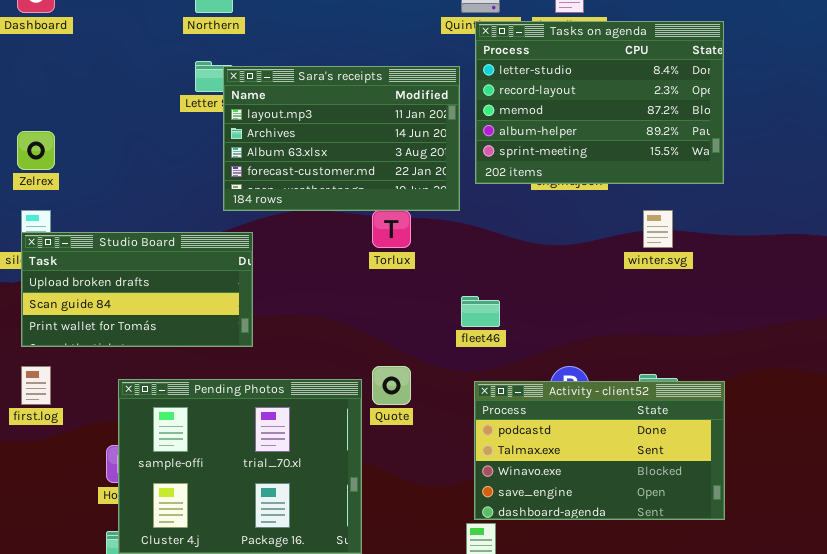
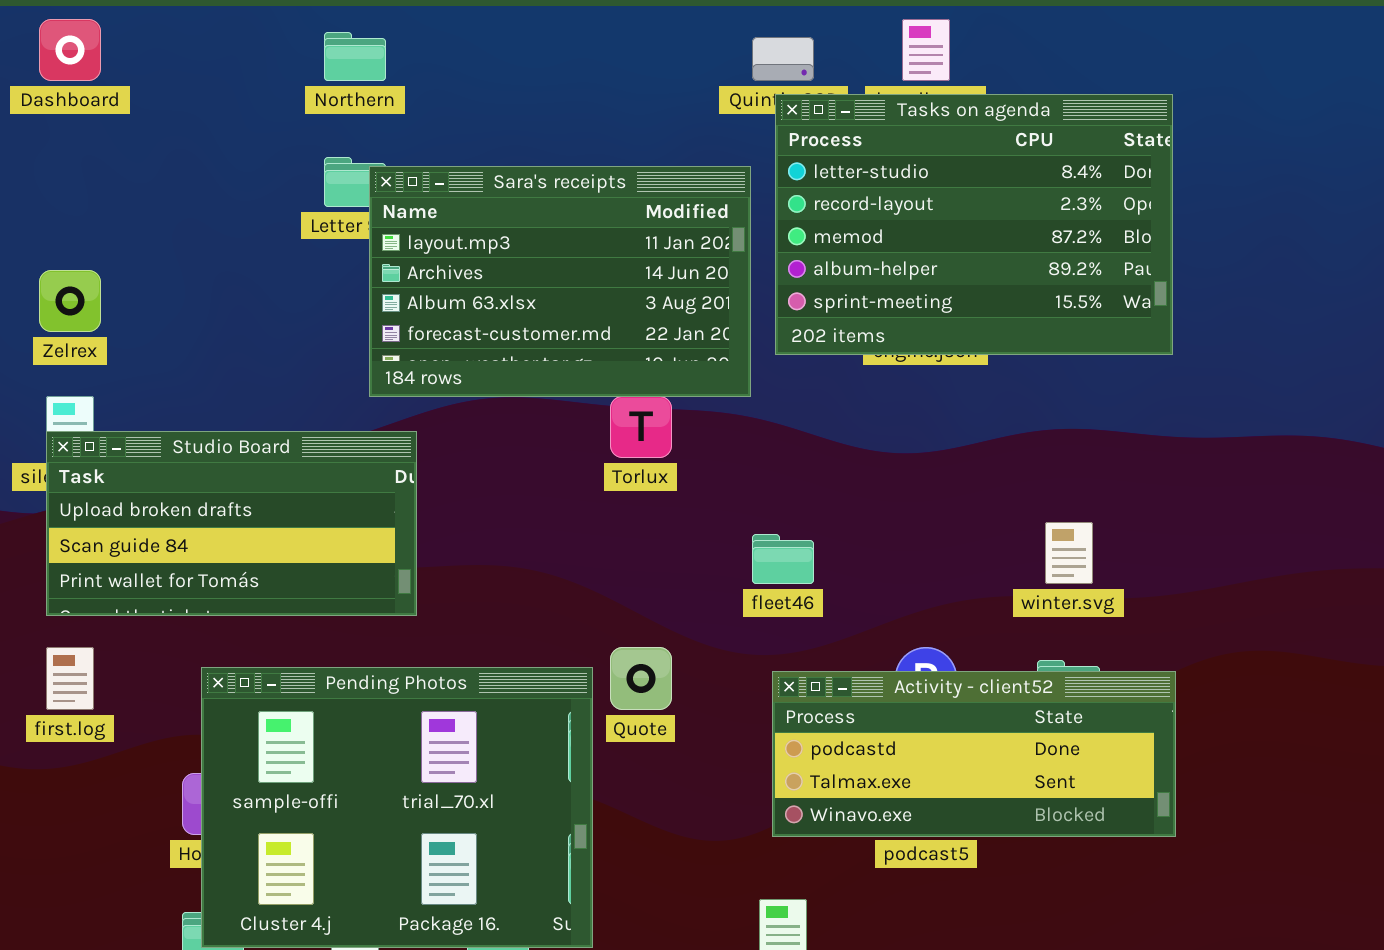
winter.svg: [643,210,673,248] -> [1045,522,1093,584], moved
Activity - client52: [474,381,725,520] -> [772,671,1176,837], resized

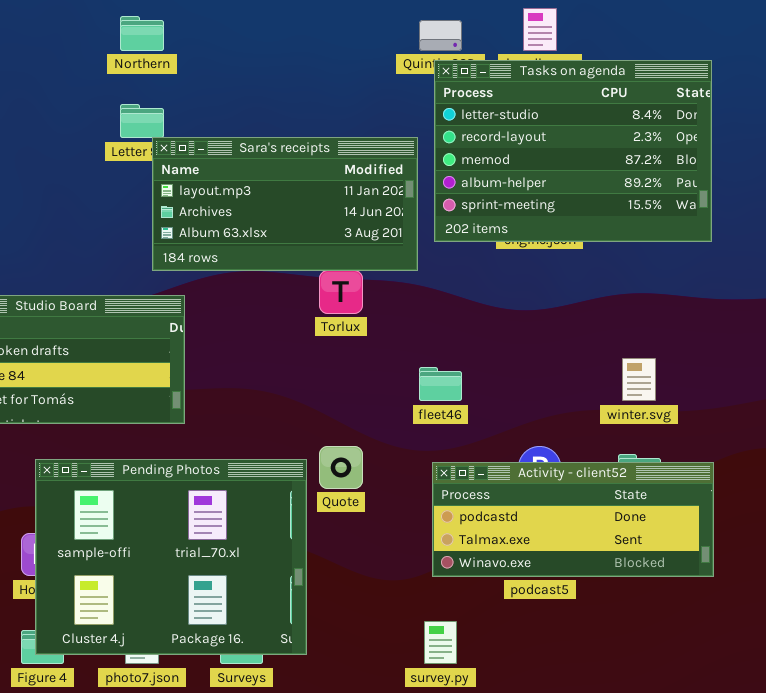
Sara's receipts: [369,166,751,397] -> [152,137,418,271], resized

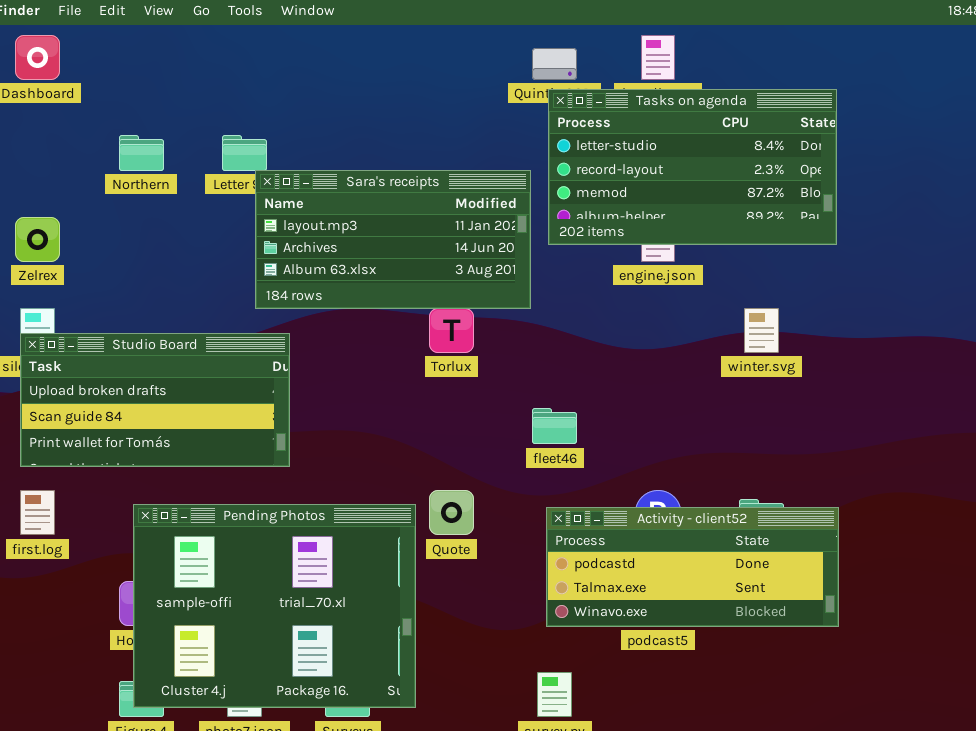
Northern: [120,16,164,51] -> [119,135,164,171], moved
Tasks on agenda: [434,60,712,242] -> [548,89,837,245], resized
winter.svg: [622,358,656,401] -> [744,308,779,353], moved

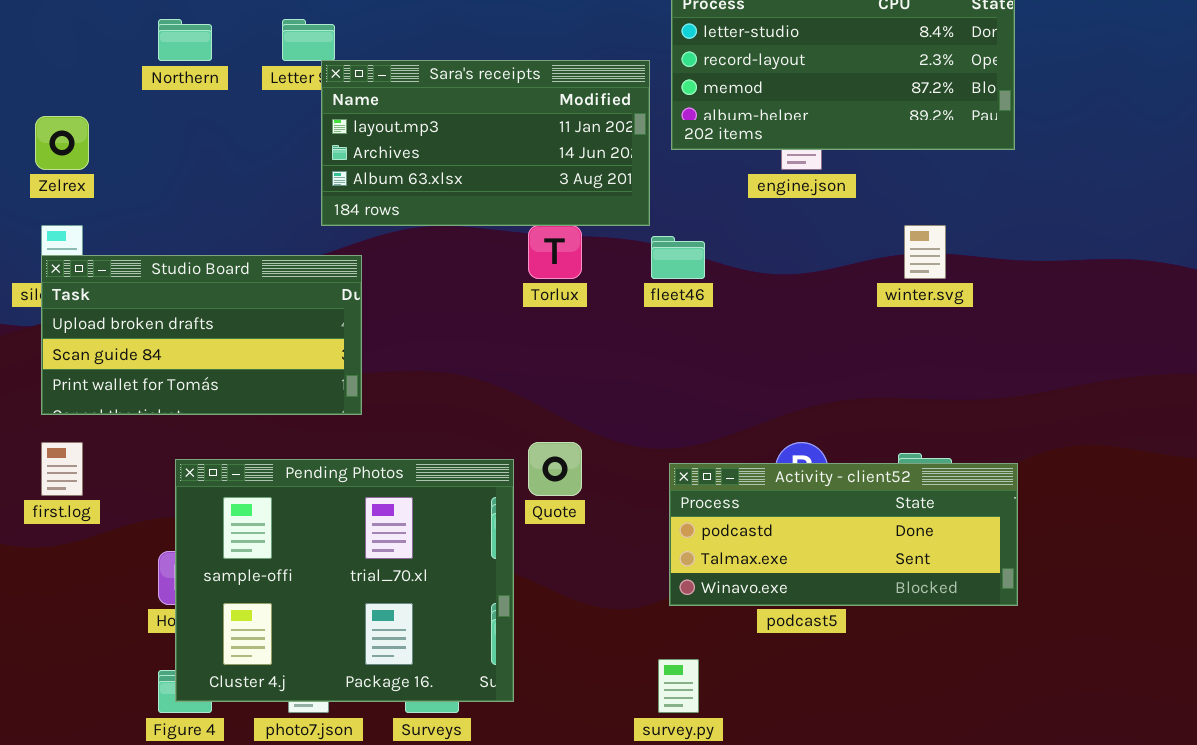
fleet46: [532,408,577,444] -> [651,236,705,279], moved

